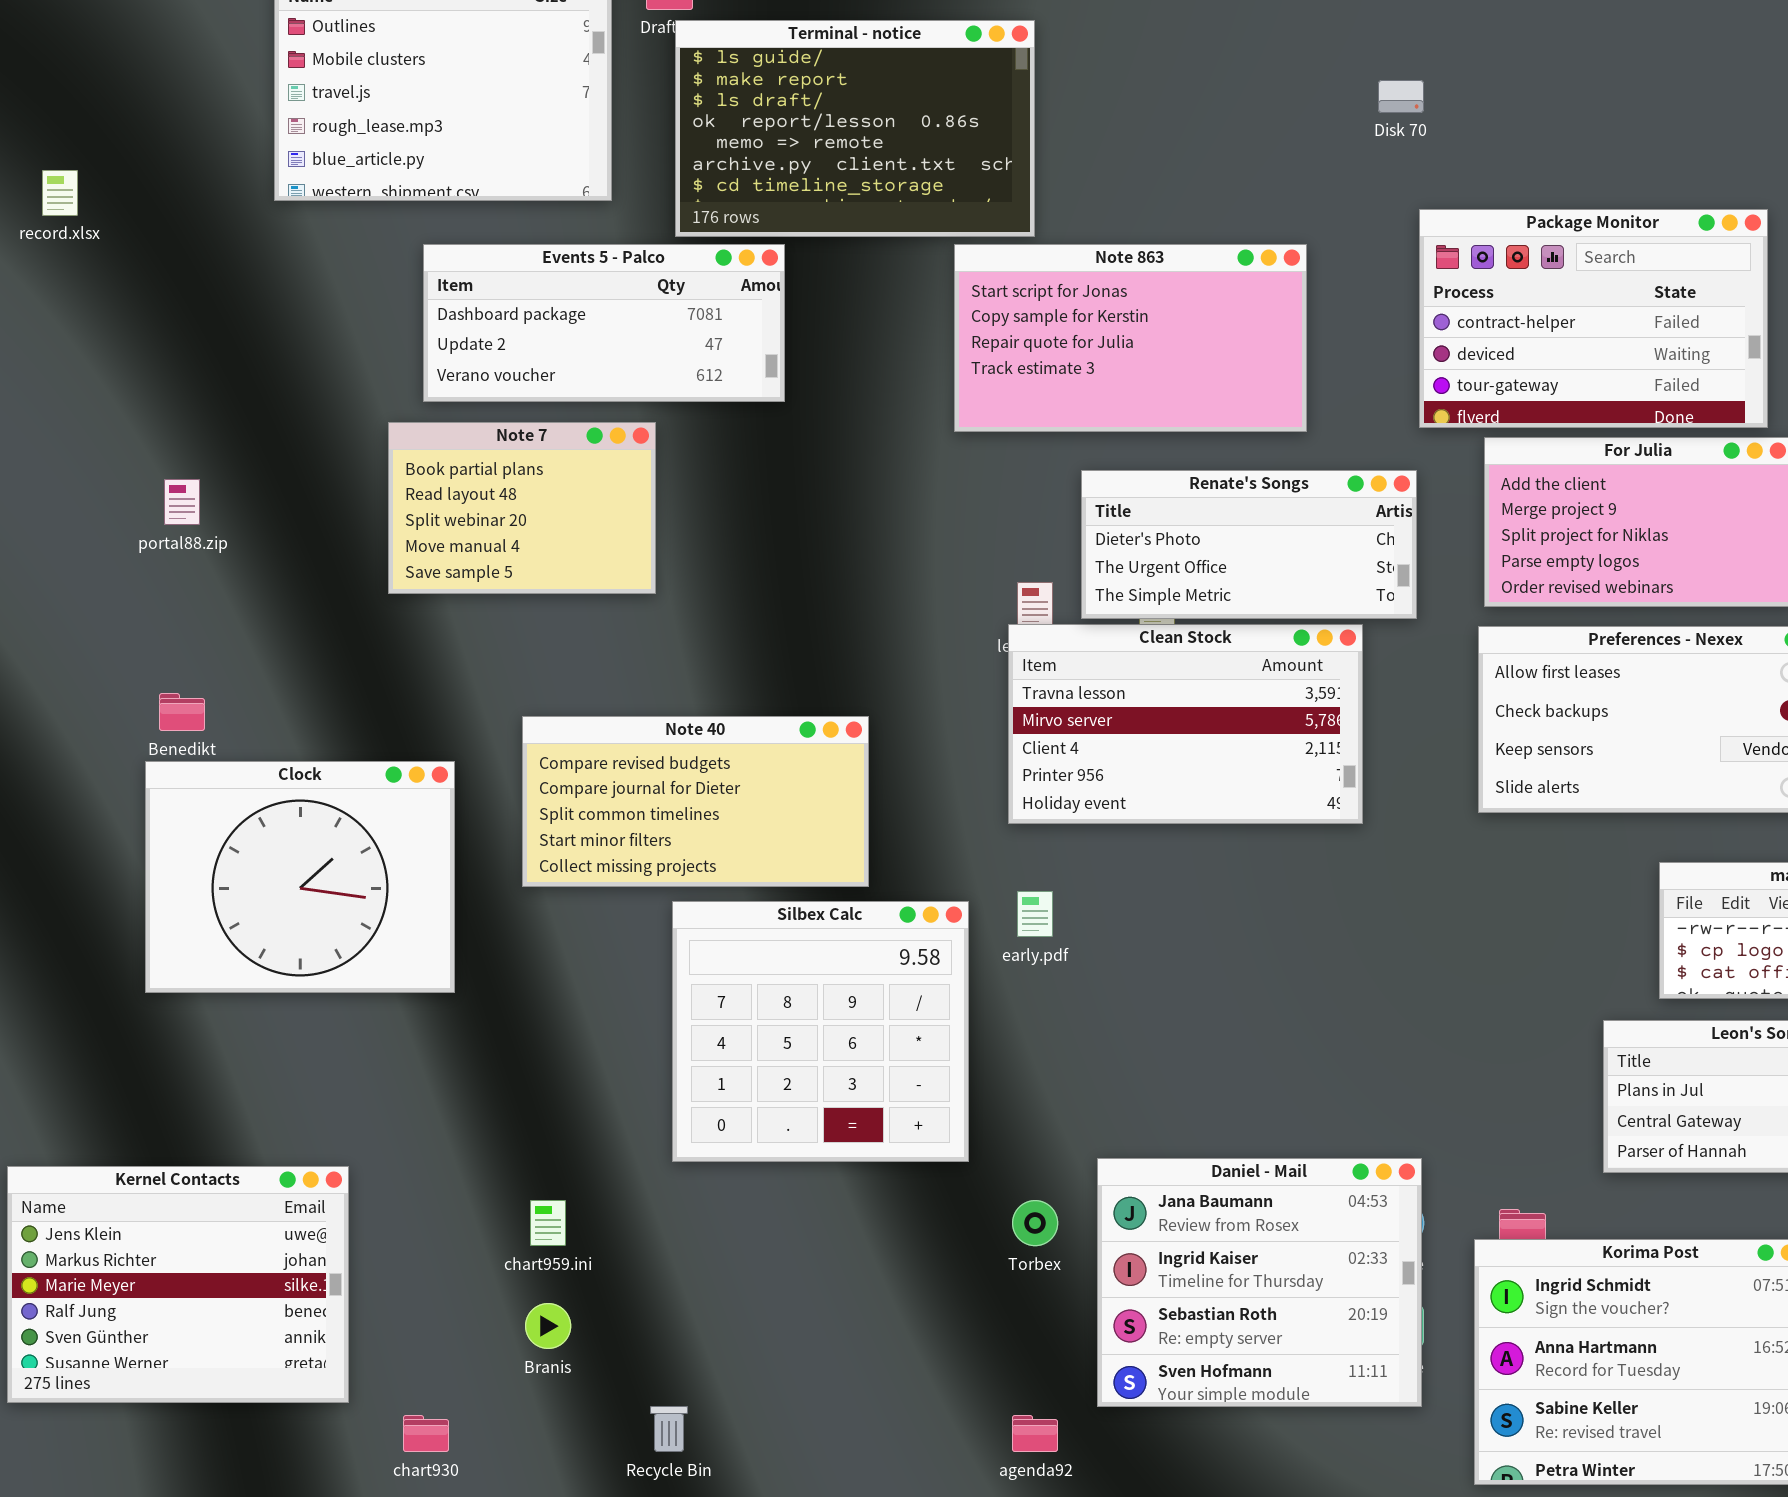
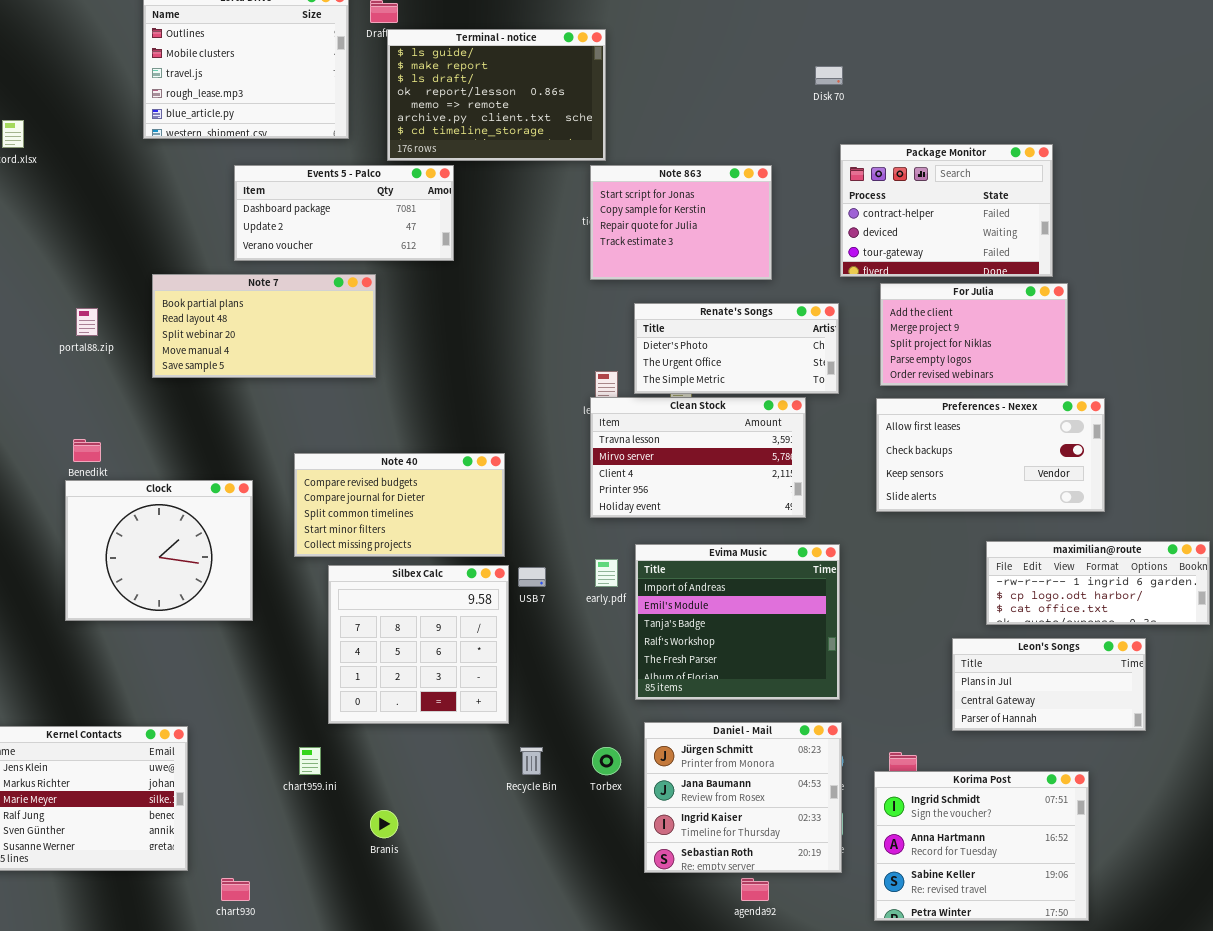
Note 863: [954,244,1307,432] -> [590,165,772,280], resized
Note 7: [388,422,656,594] -> [152,274,376,378], resized
Evima Music: none -> [635,544,840,700], opened
Silbex Calc: [672,901,969,1162] -> [328,565,509,724], moved
Daniel - Mail: [1097,1158,1422,1407] -> [644,722,842,873], scrolled up 1 row
Branis: [525,1303,571,1349] -> [370,810,398,838], moved
Recycle Bin: [650,1406,688,1452] -> [520,747,543,775], moved
agenda92: [1012,1415,1058,1452] -> [741,878,769,901], moved

